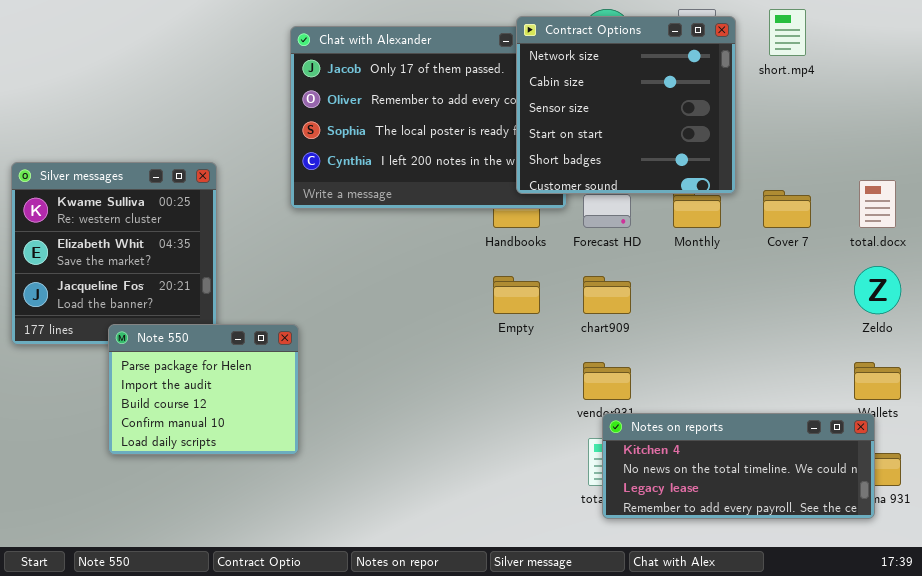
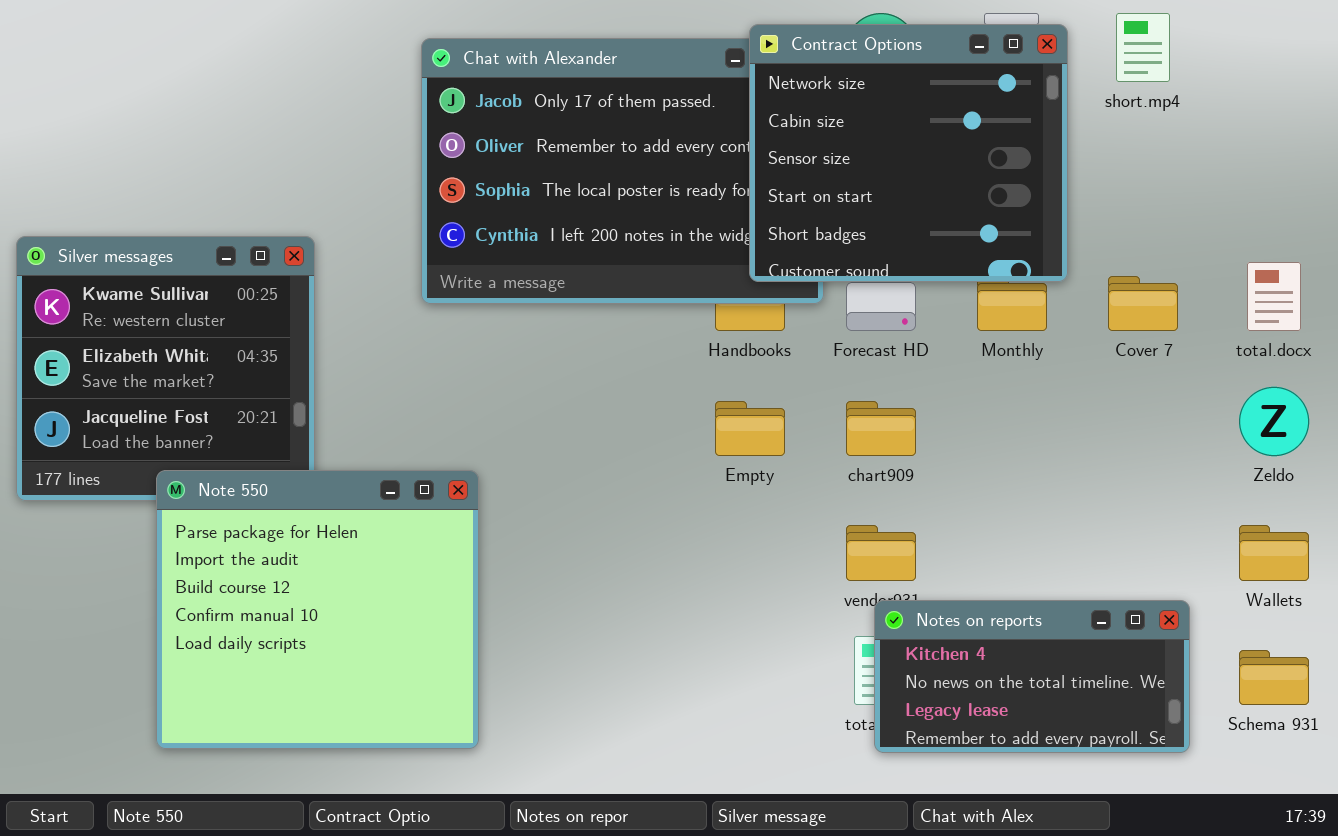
Note 550: [108,324,299,455] -> [156,470,479,749], resized
Notes on reports: [602,413,875,519] -> [874,600,1190,753], resized

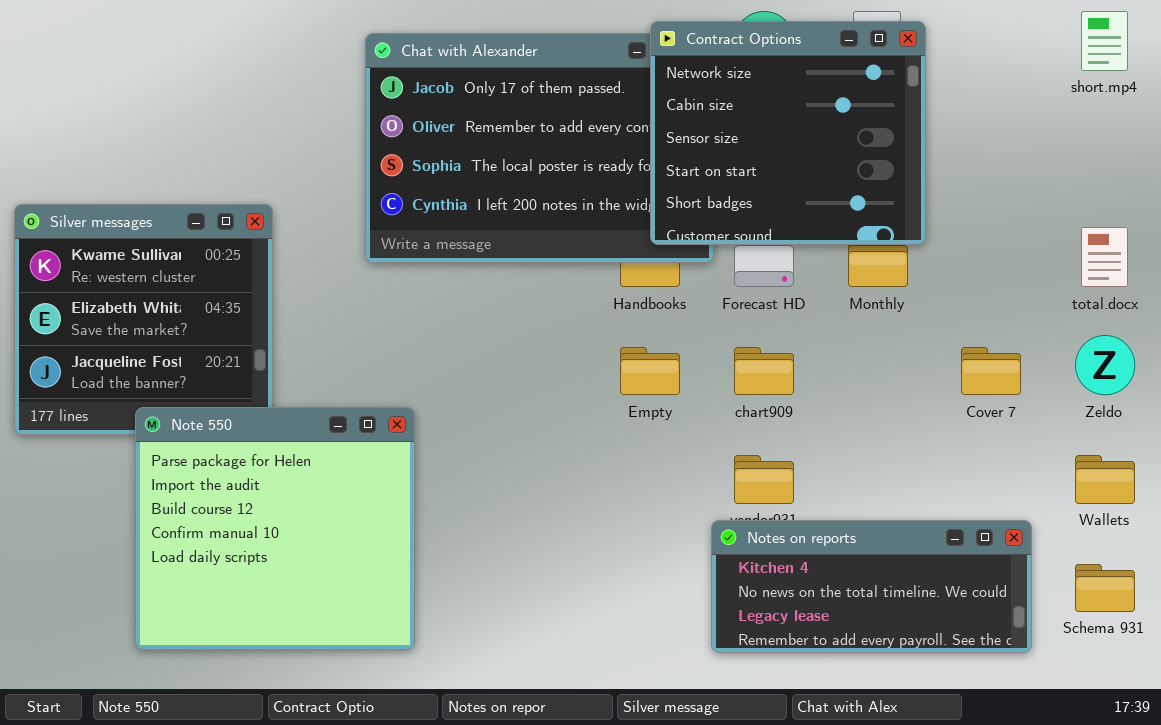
short.mp4: [1116,13,1170,82] -> [1081,11,1128,71], moved
Cover 7: [1108,276,1178,331] -> [961,347,1021,395], moved
Notes on reports: [874,600,1190,753] -> [711,520,1032,653], resized

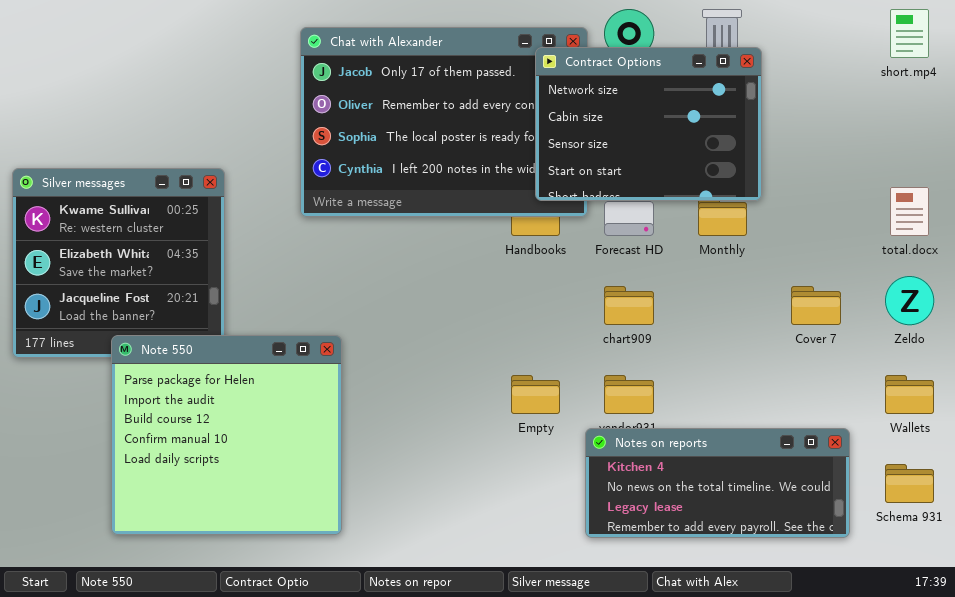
Contract Options: [650,21,926,245] -> [535,47,762,201], resized
Empty: [620,347,680,395] -> [511,375,560,414], moved

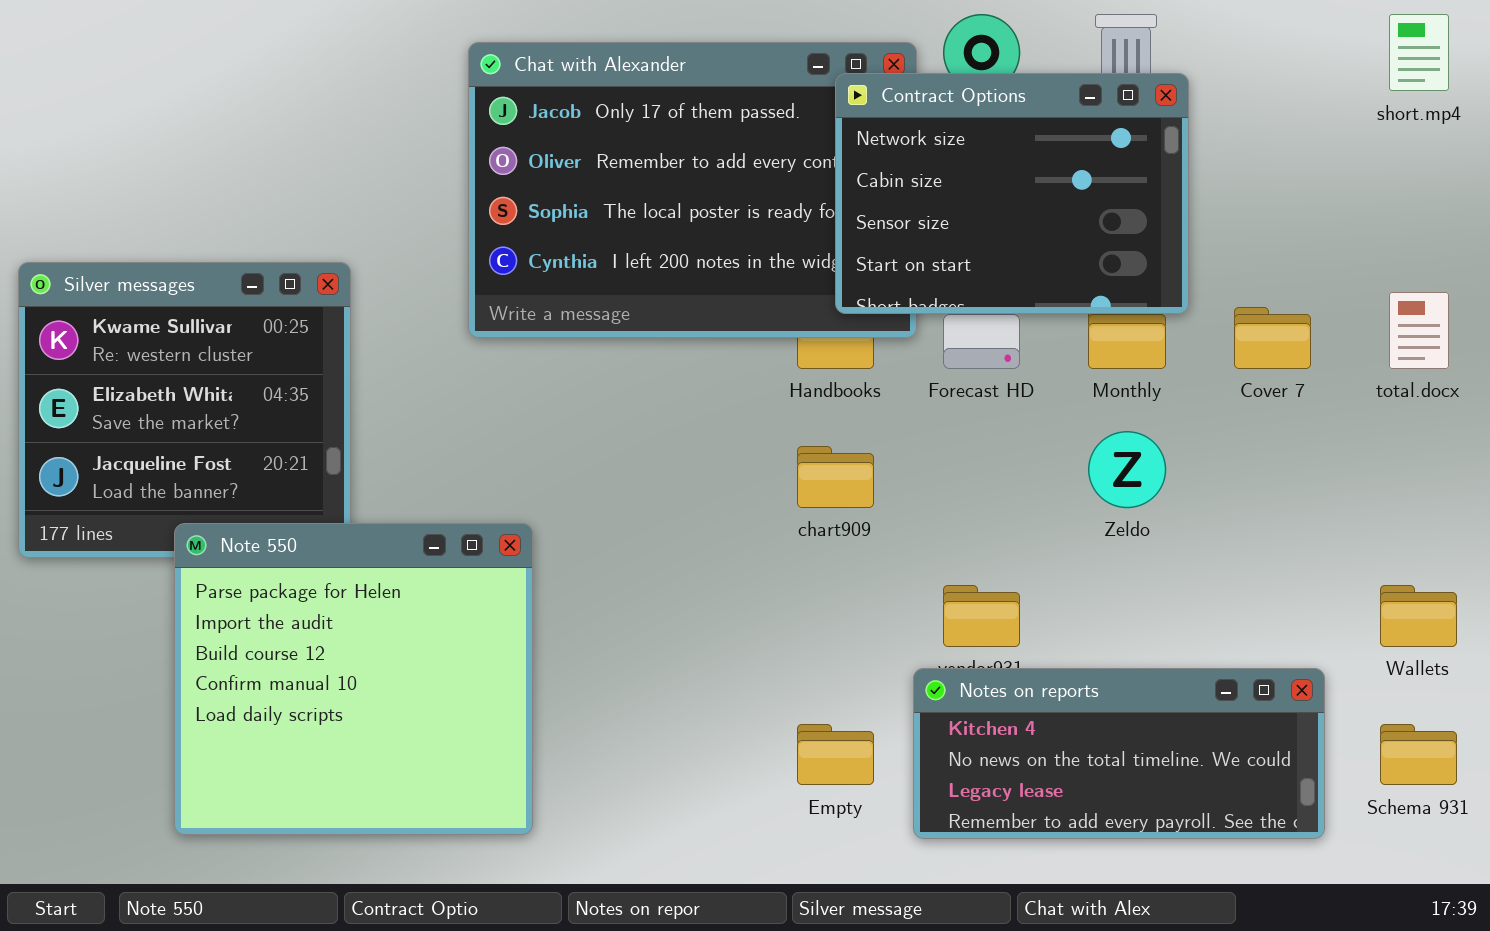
Zeldo: [885,276,934,325] -> [1088,431,1166,508], moved
chart909: [604,286,654,325] -> [797,446,874,508], moved
Cover 7: [791,286,841,325] -> [1234,307,1311,369], moved
Empty: [511,375,560,414] -> [797,724,874,785], moved

